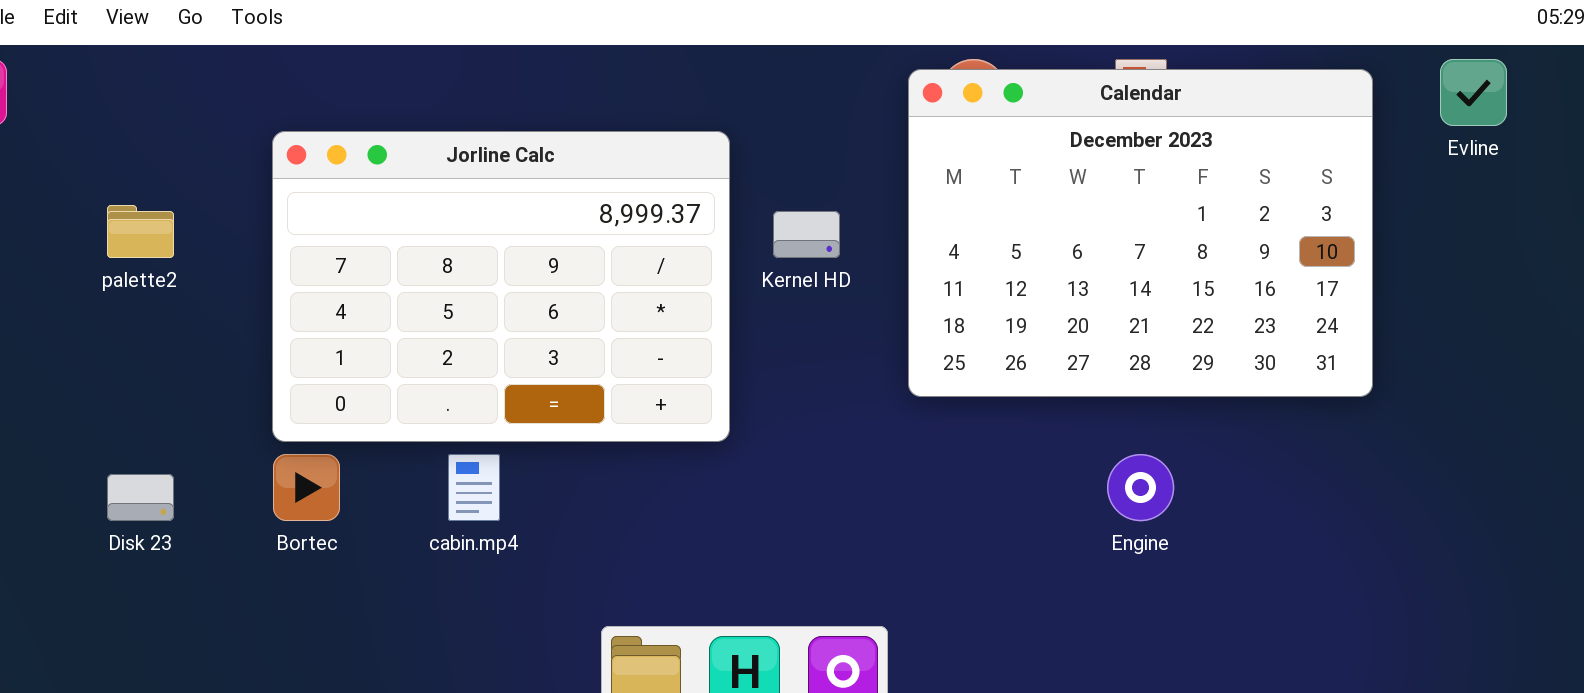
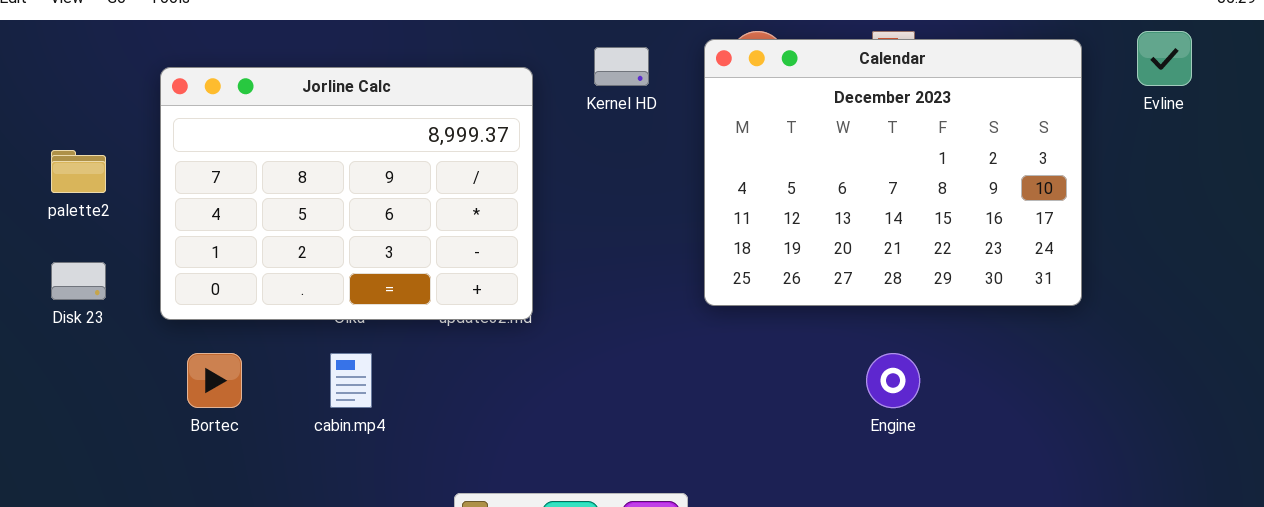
Jorline Calc: [272,131,730,442] -> [160,67,533,320], moved
Kernel HD: [773,211,840,258] -> [594,47,649,86], moved
Disk 23: [107,474,174,521] -> [51,262,106,300], moved

